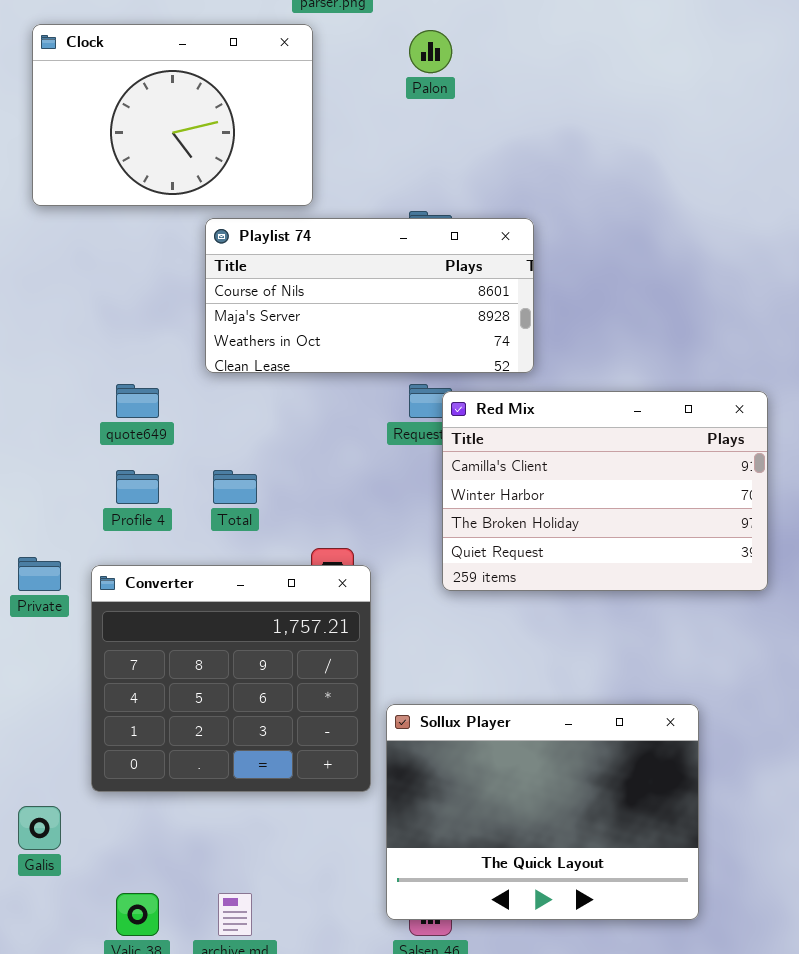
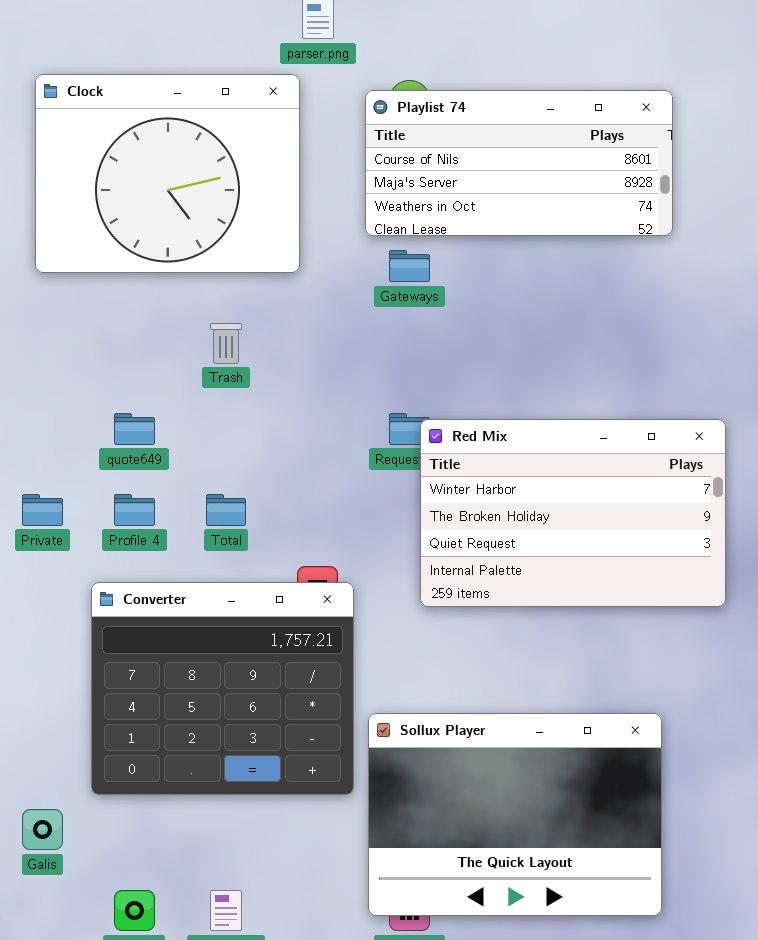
Clock: [32,24,313,206] -> [35,74,300,273], resized
Playlist 74: [205,218,534,373] -> [365,90,673,236], moved
Red Mix: [442,391,768,591] -> [420,419,726,607], scrolled down 1 row
Private: [18,557,61,591] -> [22,494,63,526], moved

